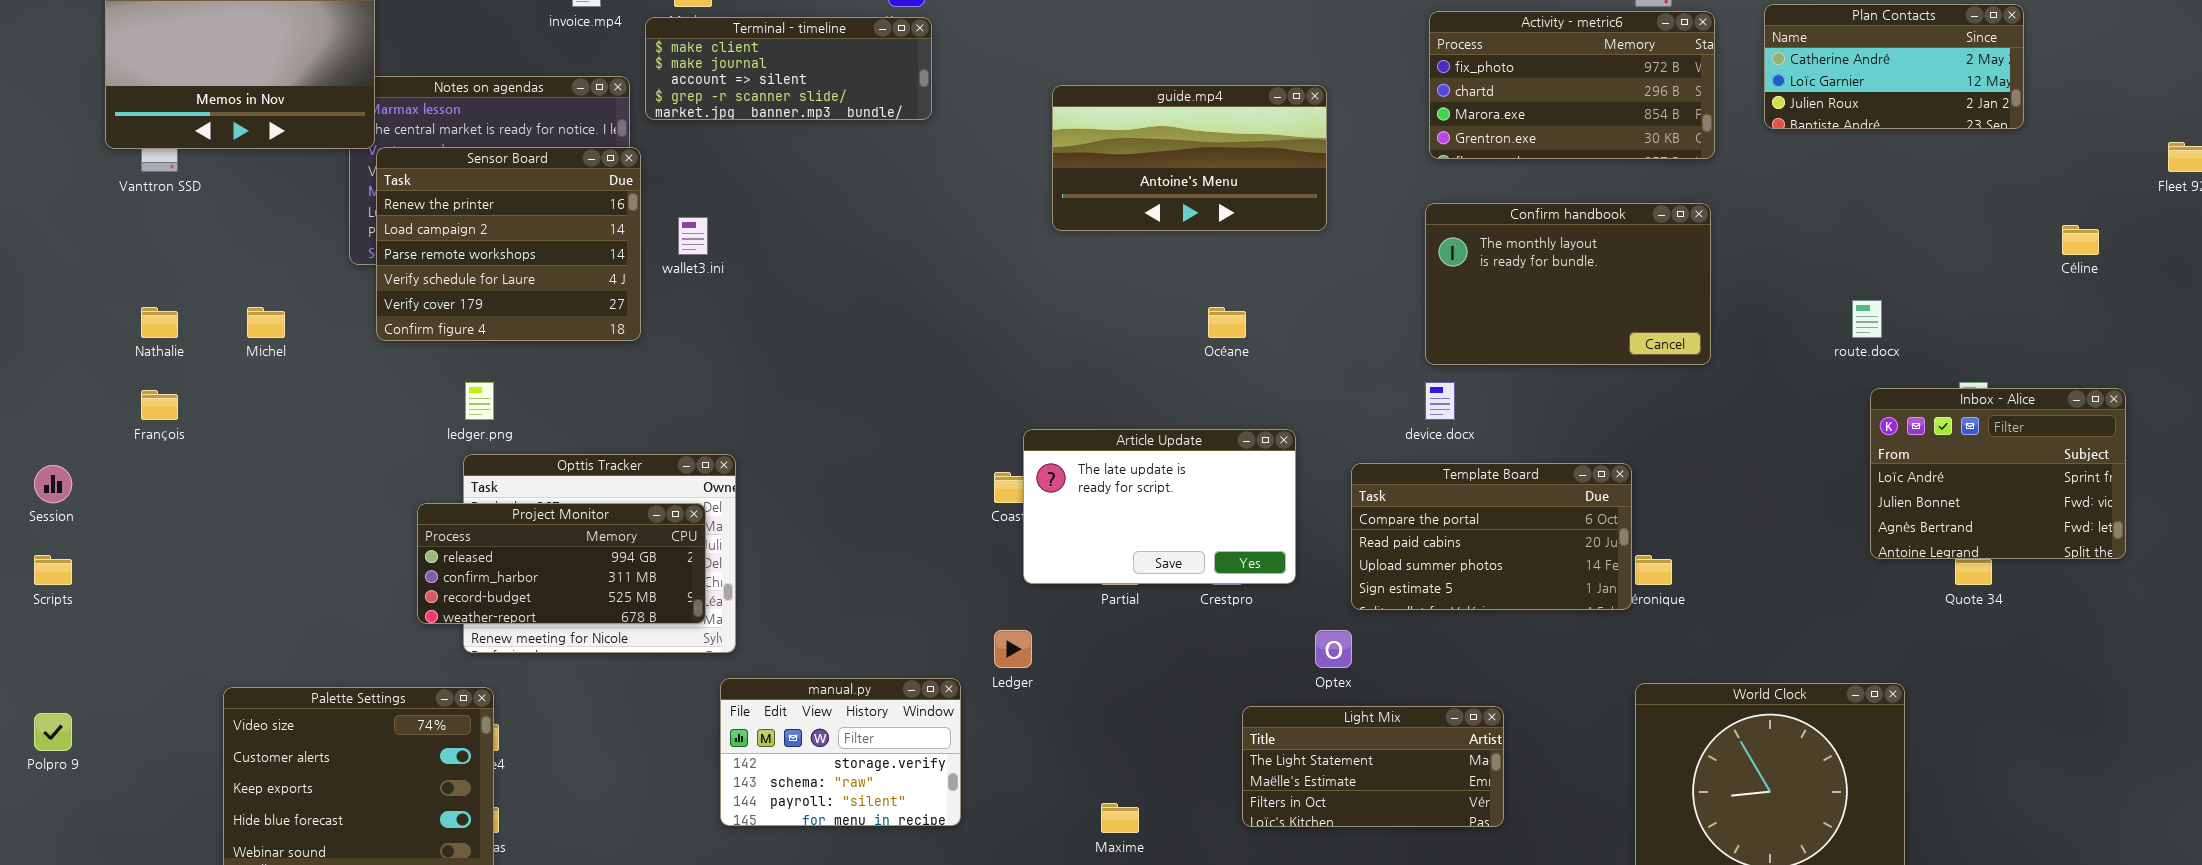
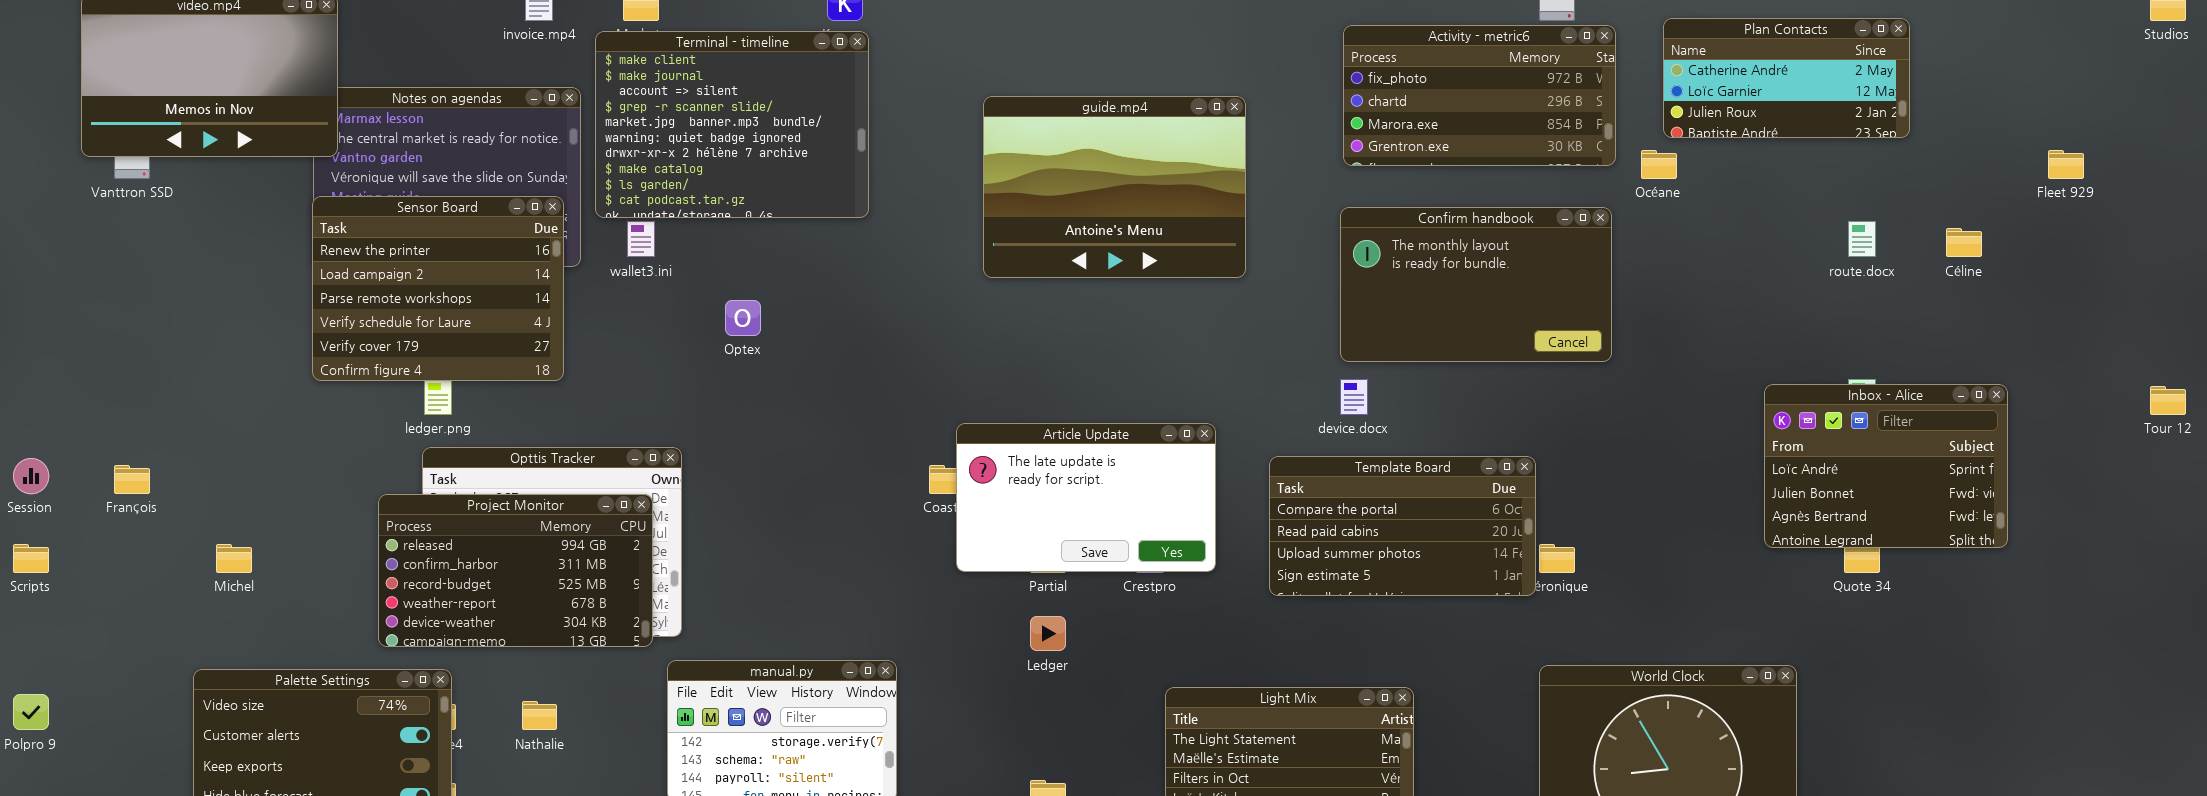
Terminal - timeline: [645,17,932,120] -> [595,31,869,218], resized
guide.mp4: [1052,85,1327,231] -> [983,96,1246,278], resized
Sensor Board: [376,147,641,341] -> [312,196,564,381], moved
route.docx: [1852,300,1882,338] -> [1848,221,1876,257], moved
Nathalie: [141,307,178,338] -> [522,701,557,730], moved
Michel: [247,307,285,338] -> [216,544,252,573], moved
Océane: [1208,307,1246,338] -> [1641,150,1677,179], moved
François: [141,390,178,420] -> [114,465,150,494], moved
Project Monitor: [417,503,706,624] -> [378,494,653,647], resized
Ledger: [994,630,1032,668] -> [1030,616,1066,651], moved
Optex: [1315,630,1352,668] -> [725,300,761,336], moved

